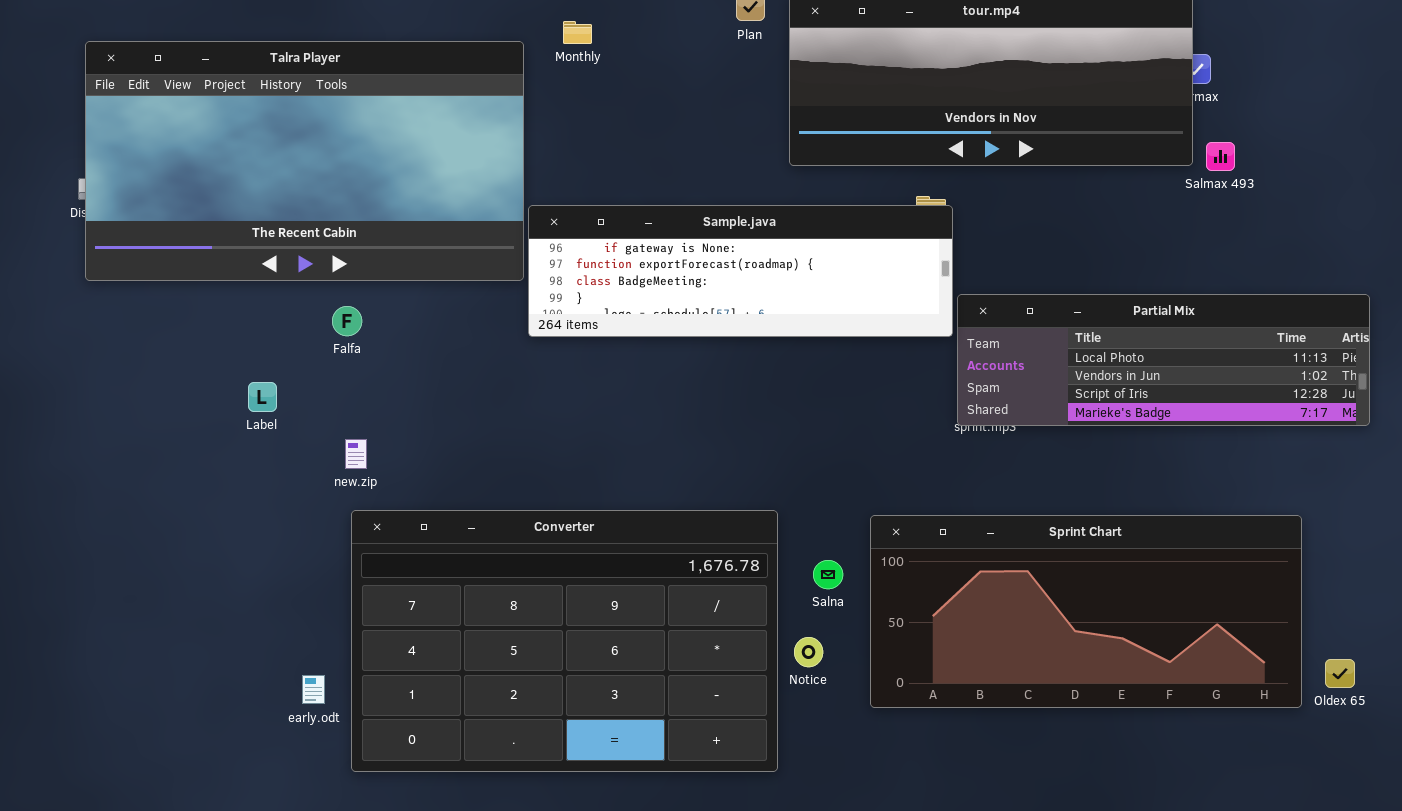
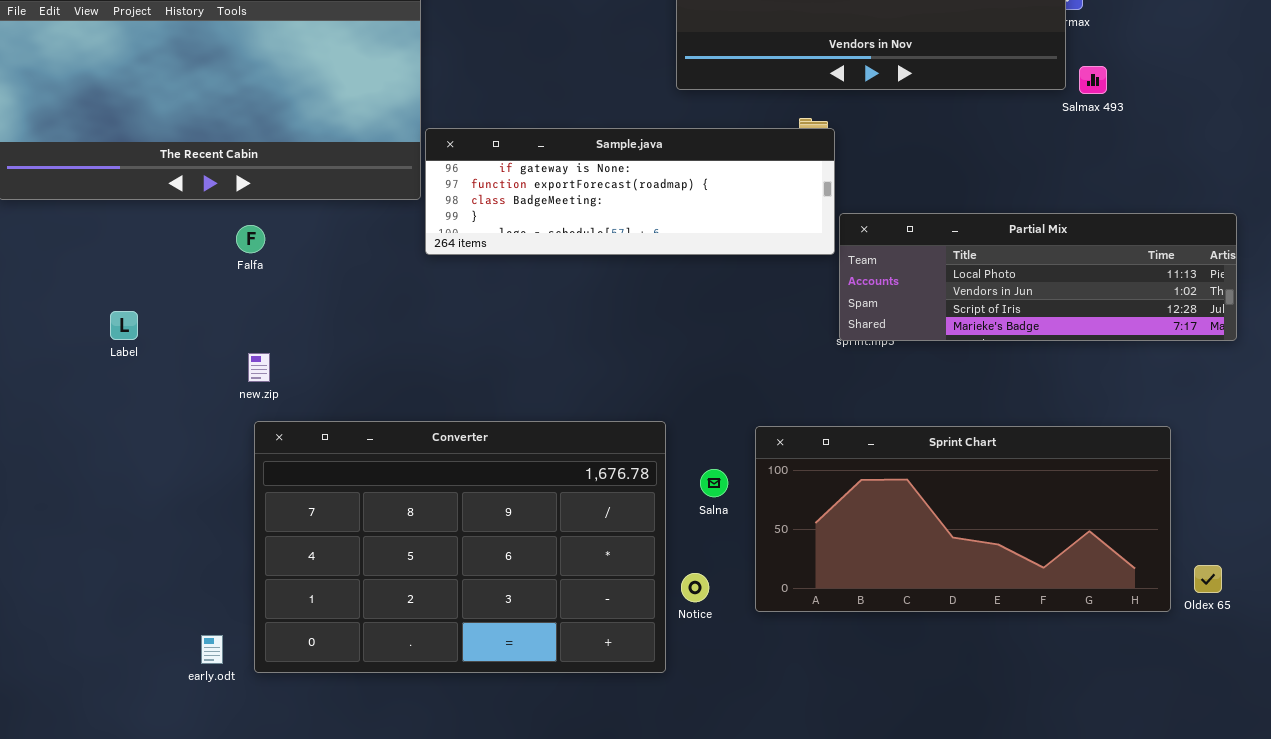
Label: [248,382,277,412] -> [110,311,138,340], moved
Notice: [794,637,823,667] -> [681,573,709,602], moved
early.odt: [302,675,325,704] -> [201,635,223,664], moved

